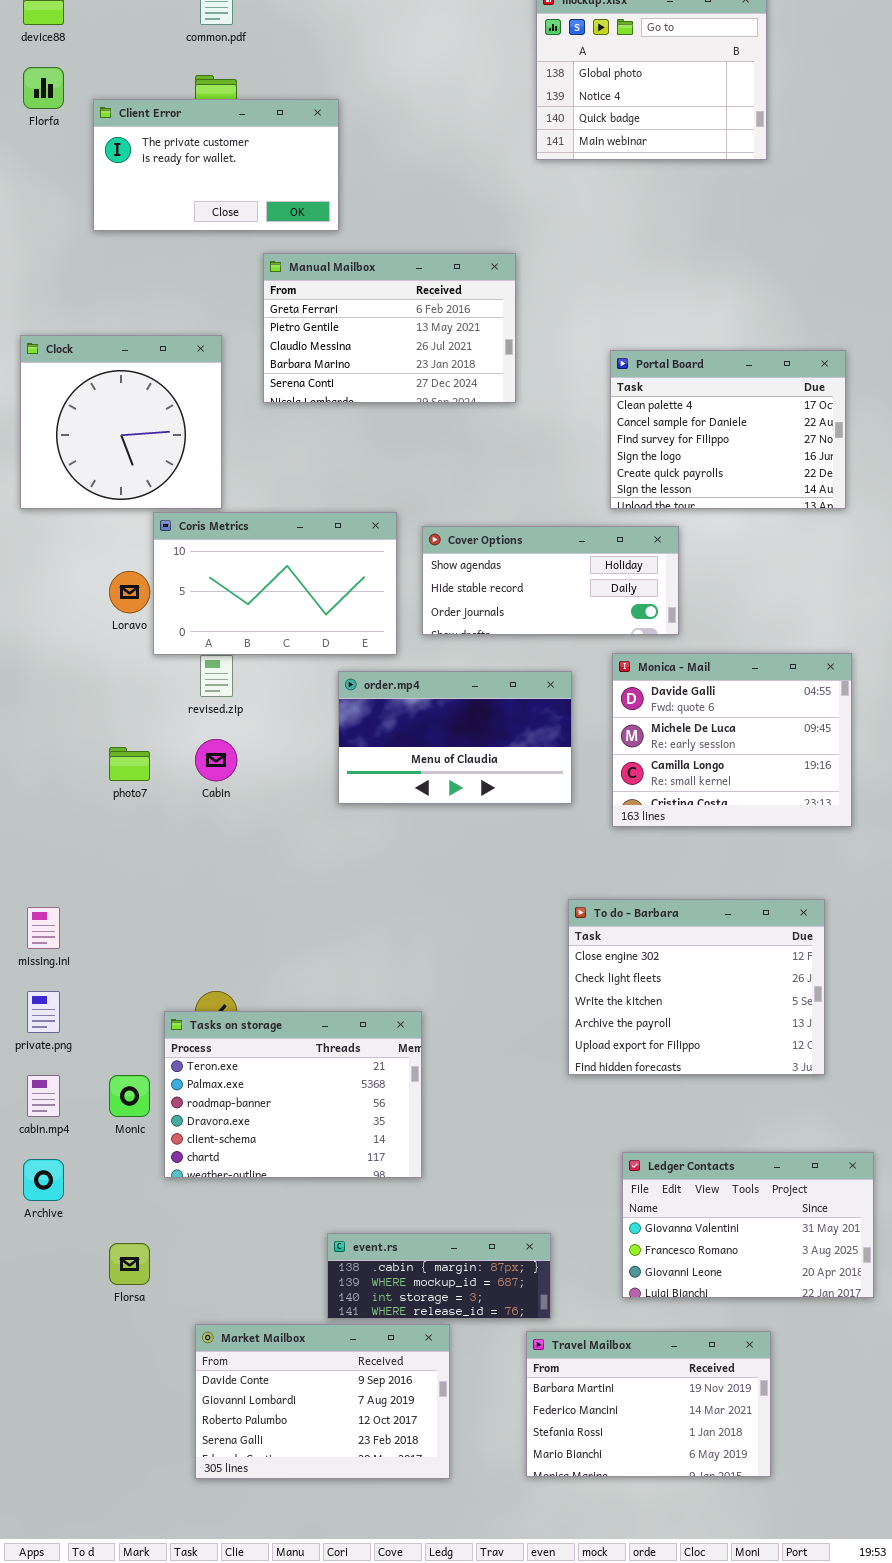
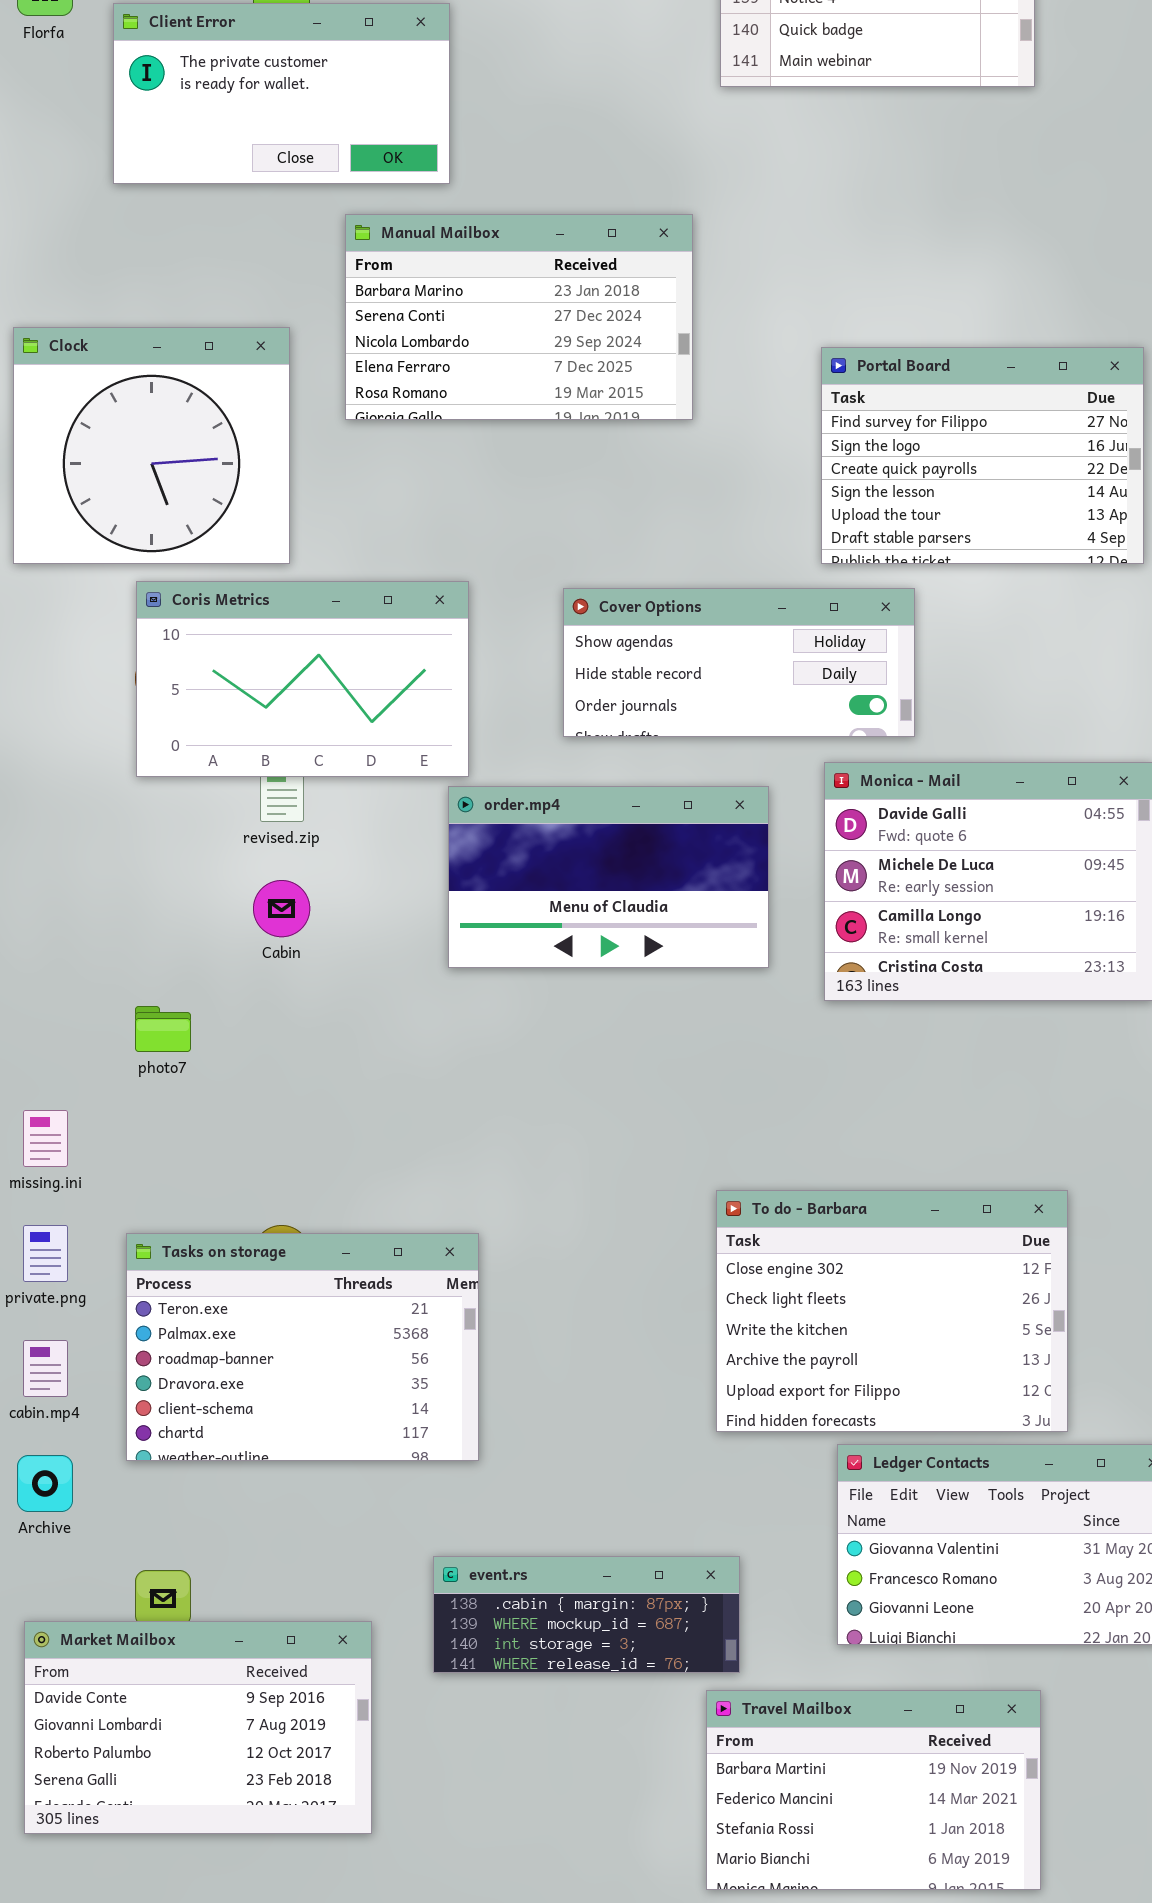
Manual Mailbox: [263,253,516,403] -> [345,214,693,420], scrolled down 3 rows
Portal Board: [610,350,846,509] -> [821,347,1144,564], scrolled down 2 rows
Coris Metrics: [153,512,397,655] -> [136,581,469,777], moved
photo7: [109,747,150,781] -> [135,1006,191,1052], moved
To do - Barbara: [568,899,825,1075] -> [716,1190,1068,1432], moved
Tasks on storage: [164,1011,422,1178] -> [126,1233,479,1461], moved
Market Mailbox: [195,1324,450,1479] -> [24,1621,372,1834], moved

